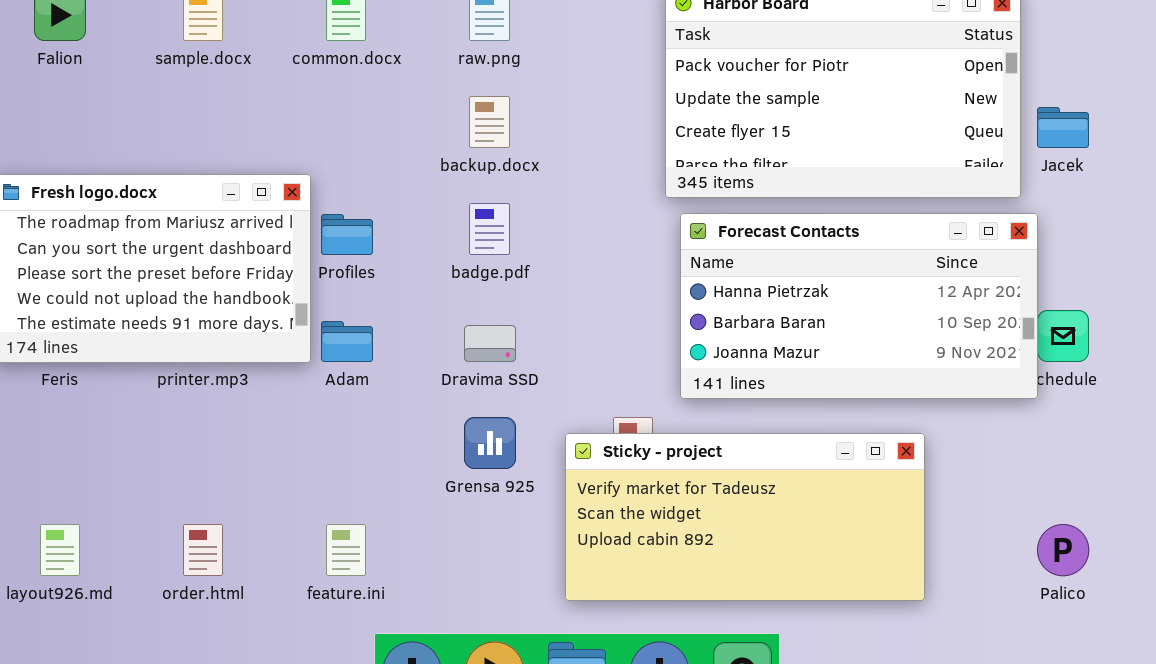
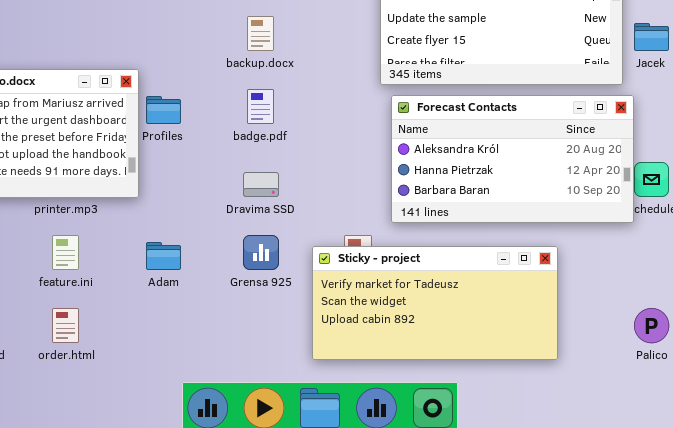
Forecast Contacts: [680,213,1038,399] -> [391,95,634,223], scrolled up 1 row
Adam: [321,321,373,362] -> [146,242,181,270], moved
feature.ini: [326,524,366,576] -> [52,235,79,270], moved

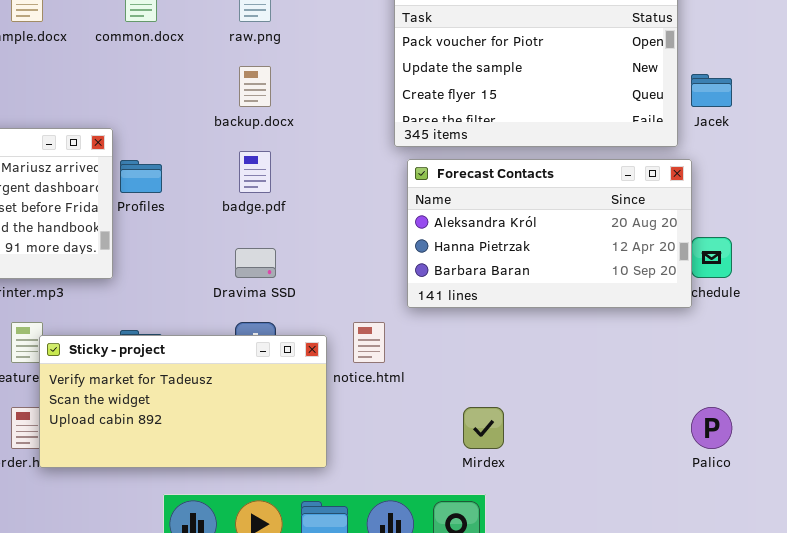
Sticky - project: [312,246,558,360] -> [39,335,327,468], moved

